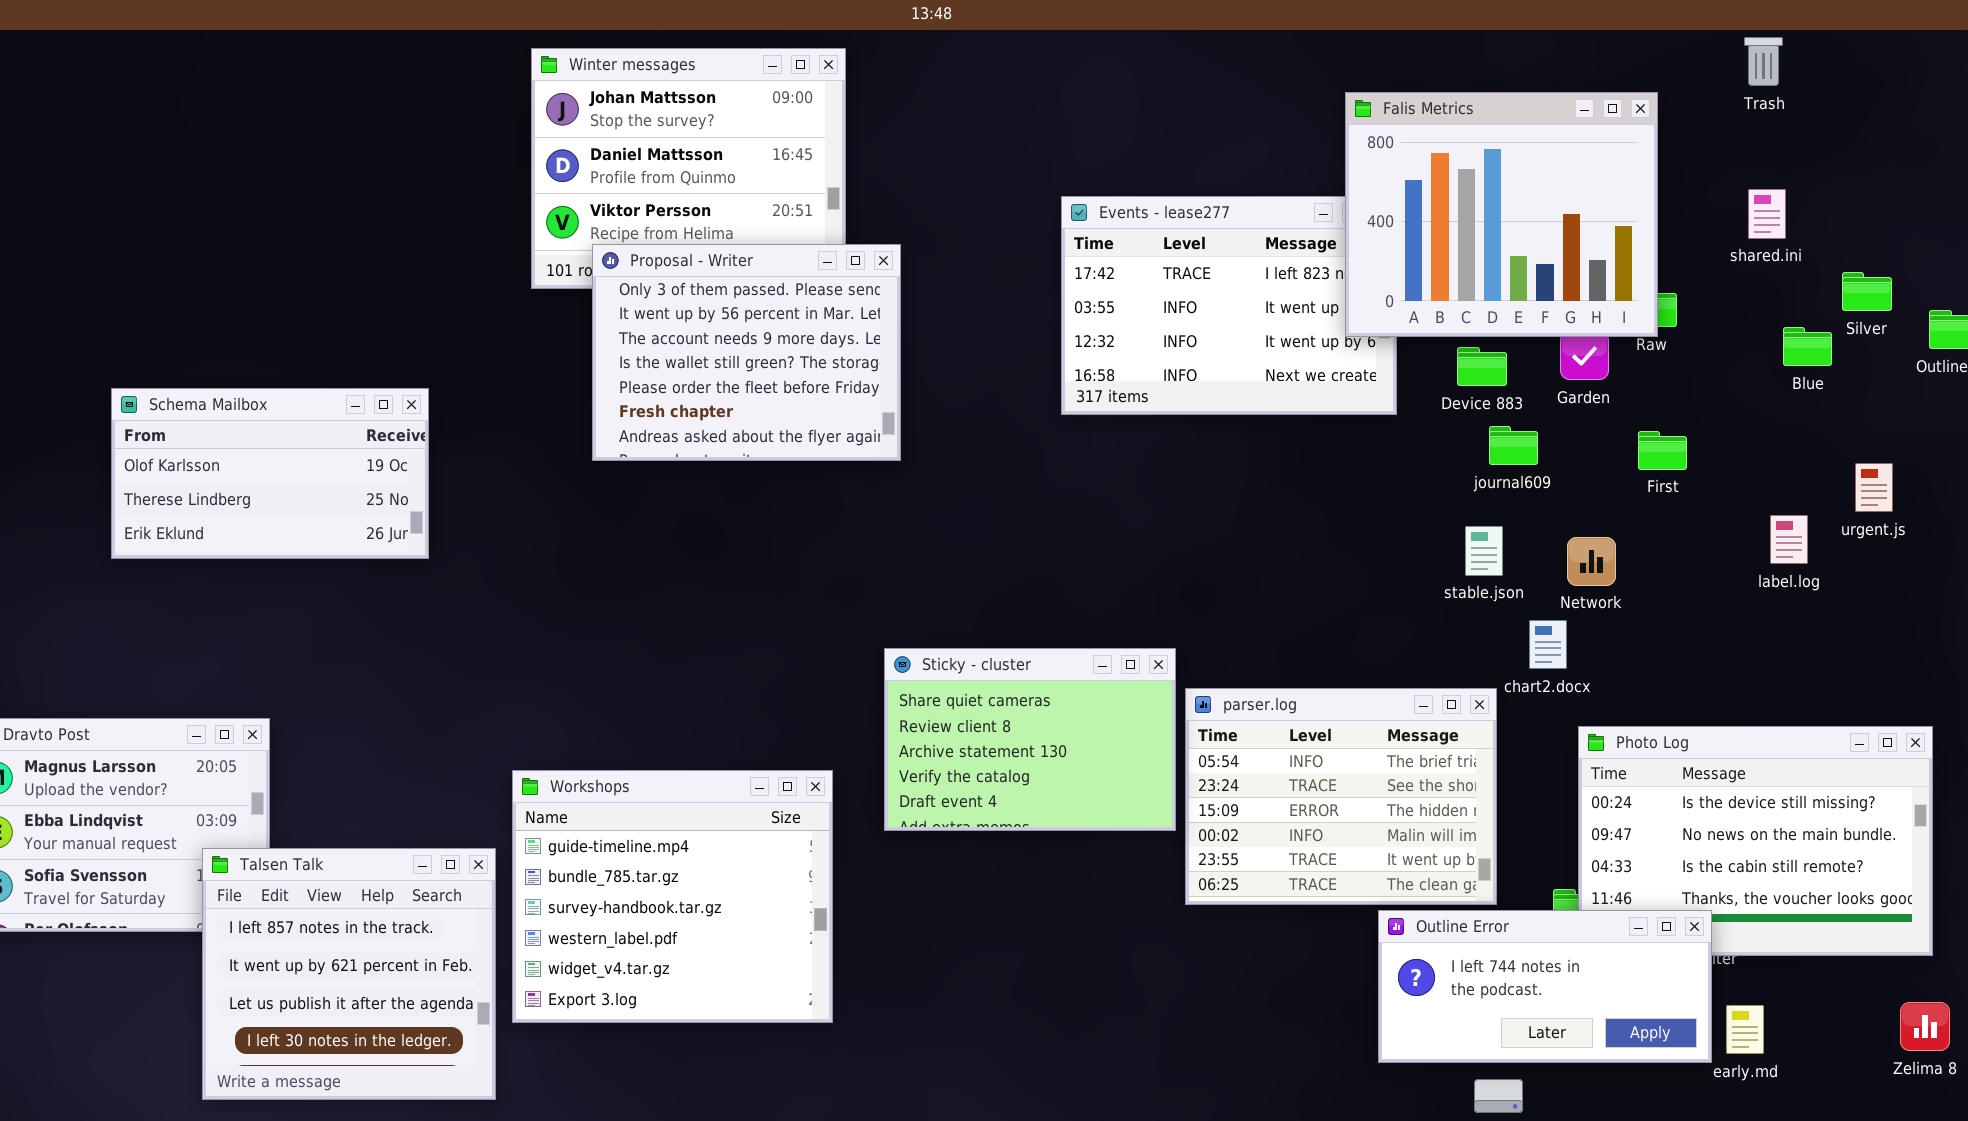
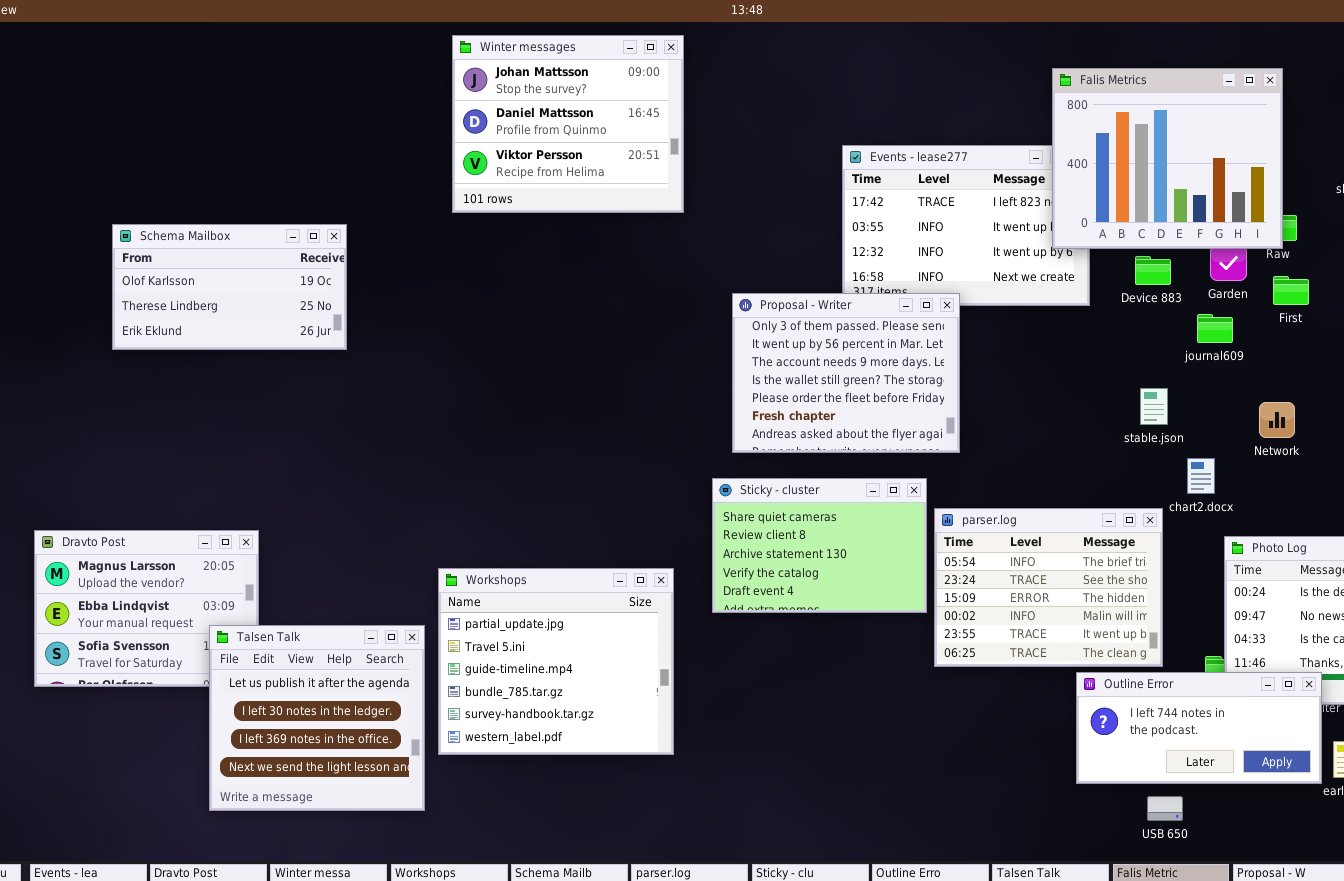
Proposal - Writer: [592,244,901,461] -> [732,293,960,453], moved
Schema Mailbox: [111,388,429,559] -> [112,224,347,350], moved
journal609: [1489,426,1538,465] -> [1197,314,1233,343], moved
First: [1638,431,1687,470] -> [1273,276,1309,305], moved
Network: [1567,537,1616,586] -> [1259,402,1295,438], moved
Workshops: [512,770,833,1023] -> [438,568,674,755], scrolled up 2 rows
Talsen Talk: [202,848,496,1100] -> [209,625,425,811], scrolled down 2 rows

